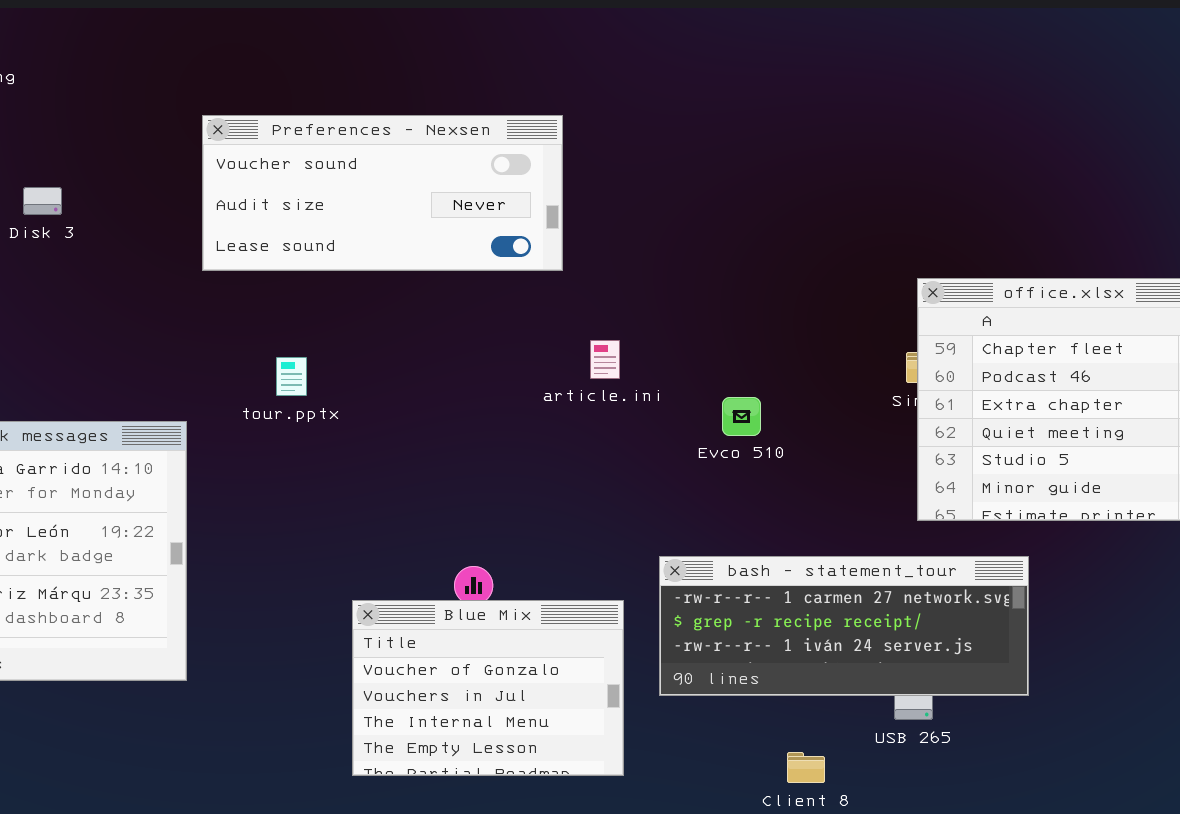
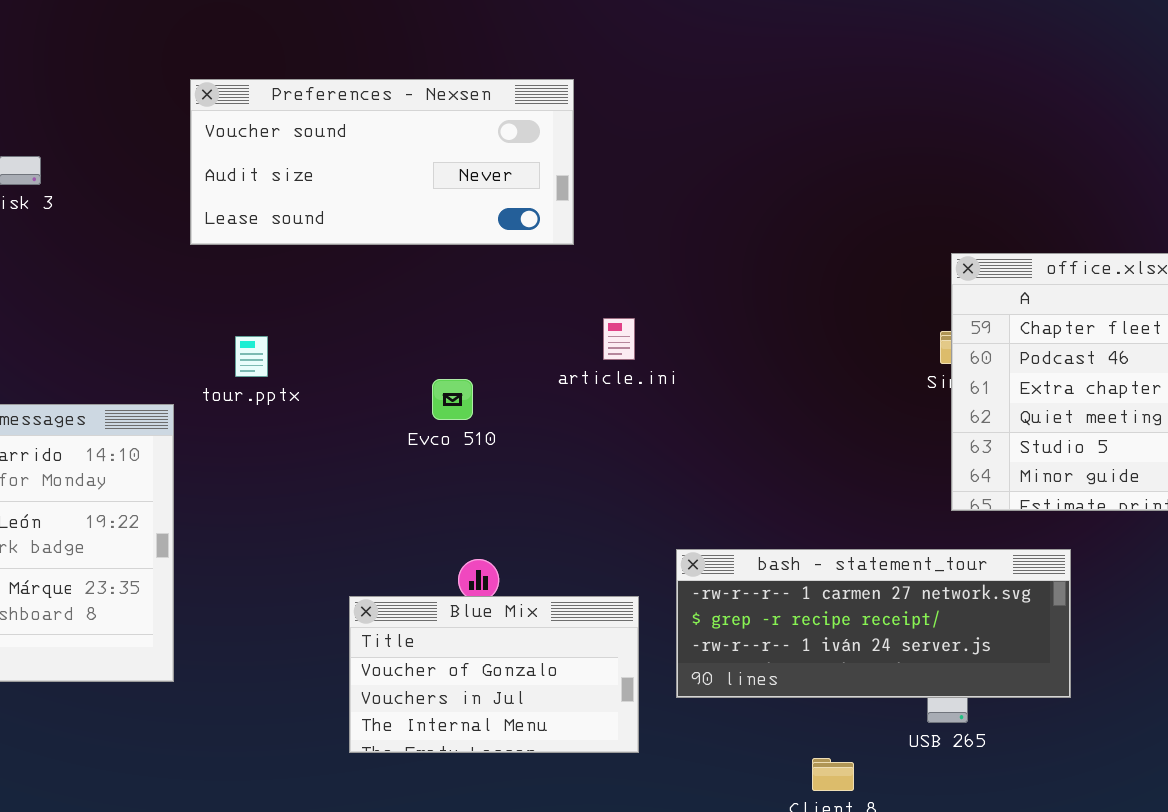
tour.pptx: [276,357,307,396] -> [235,336,268,377], moved
Evco 510: [722,397,761,436] -> [432,379,473,420], moved
Blue Mix: [352,600,624,776] -> [349,596,639,753], resized

